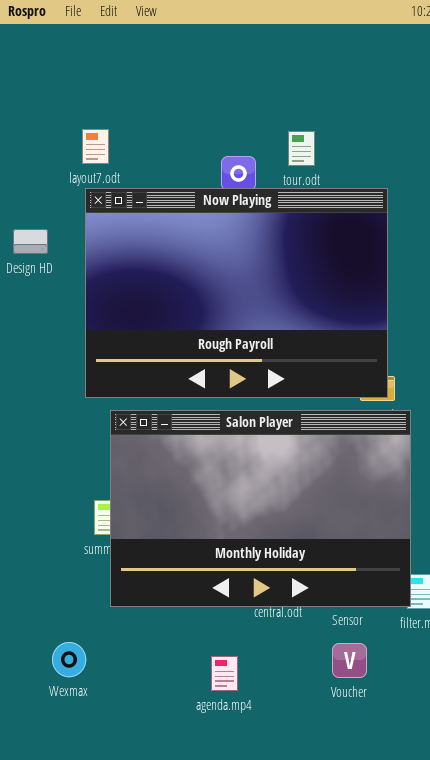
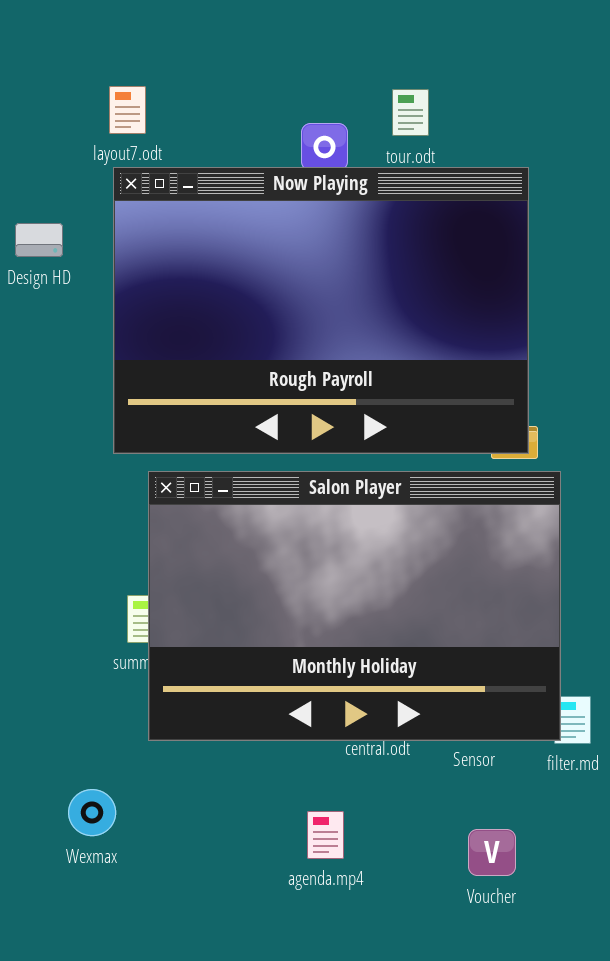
Voucher: [332,643,367,678] -> [468,829,516,876], moved
agenda.mp4: [211,656,238,691] -> [307,811,344,859], moved

